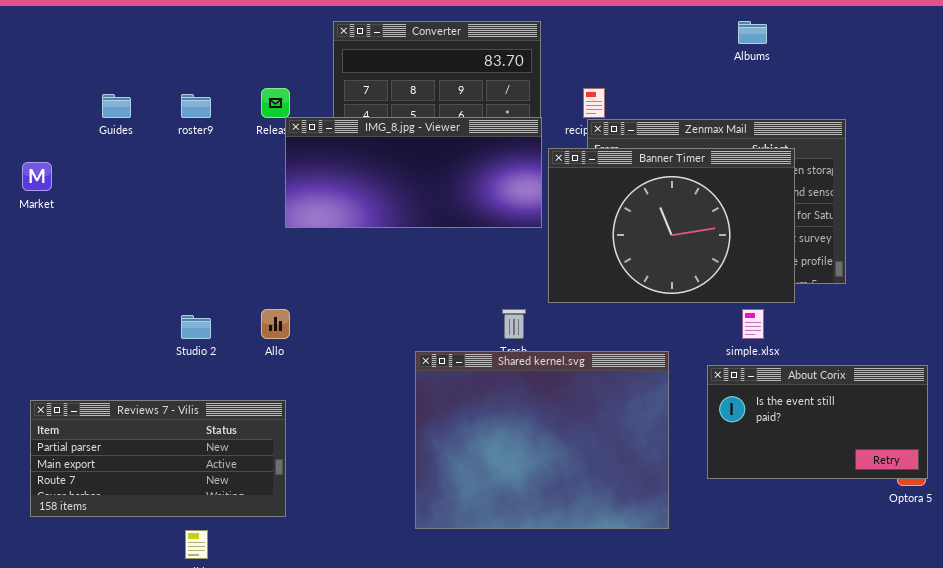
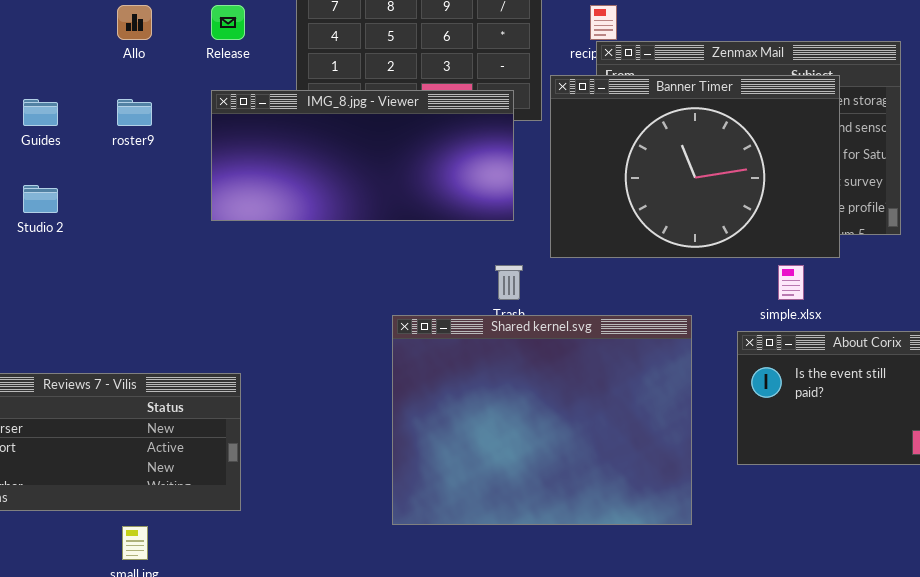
Guides: [102,94,131,118] -> [23,99,58,126], moved
roster9: [181,94,211,118] -> [117,99,152,126], moved
IMG_8.jpg - Viewer: [285,117,542,228] -> [211,90,514,221], moved
Allo: [261,309,290,339] -> [117,5,152,40], moved
Studio 2: [181,315,211,339] -> [23,185,58,213], moved

